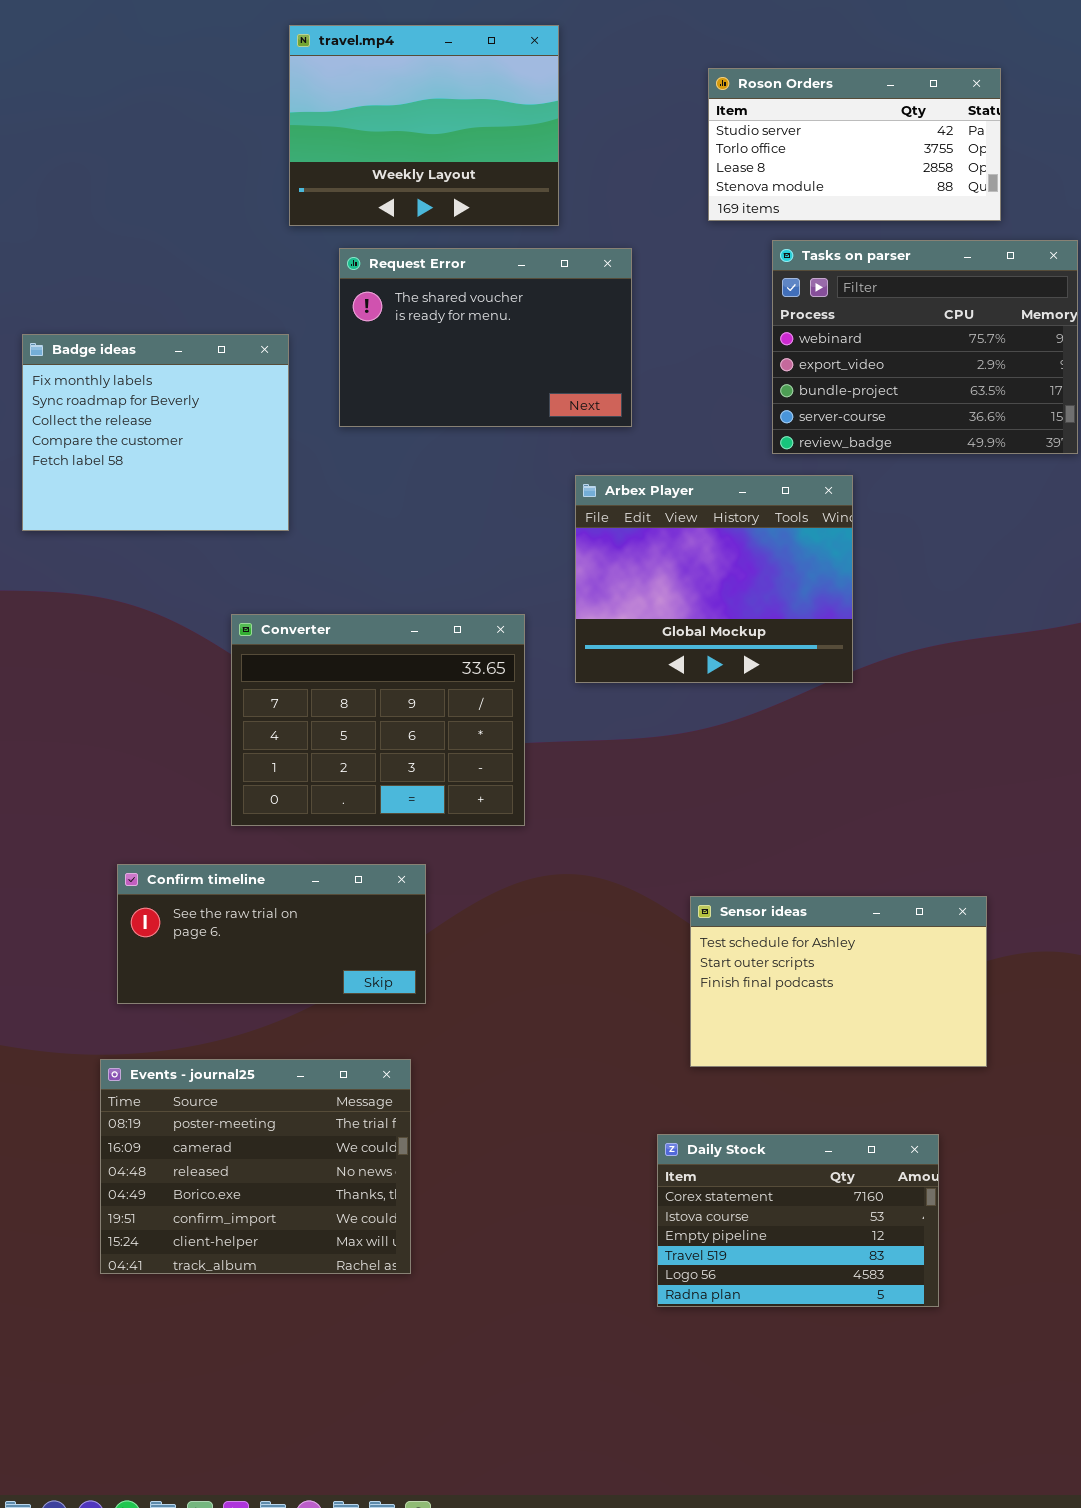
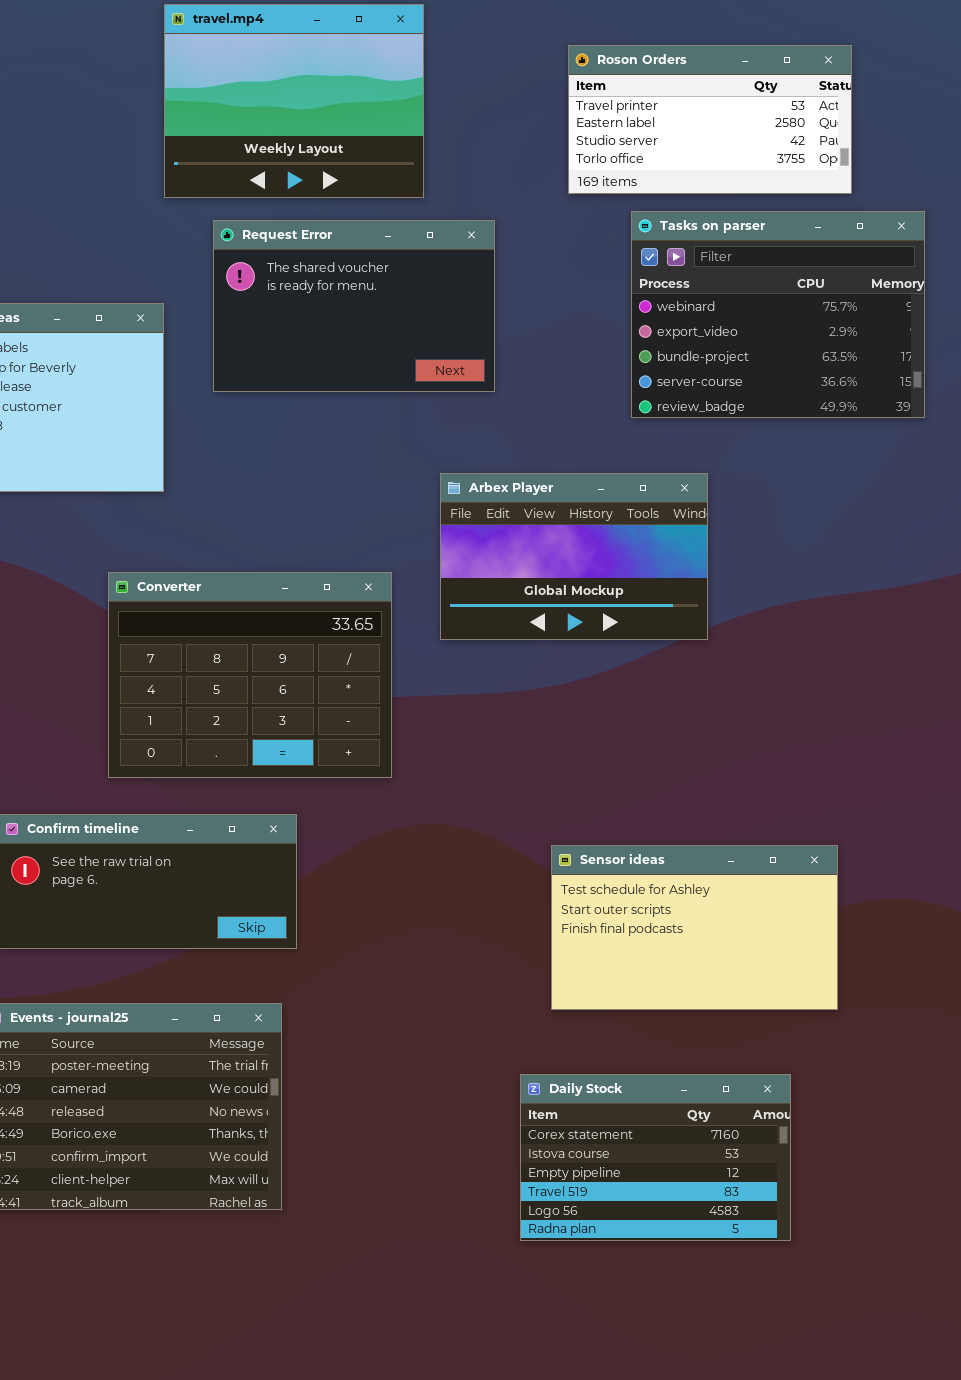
Roson Orders: [708,68,1001,221] -> [568,45,852,194], scrolled up 2 rows
Arbex Player: [575,475,853,683] -> [440,473,708,640], resized

